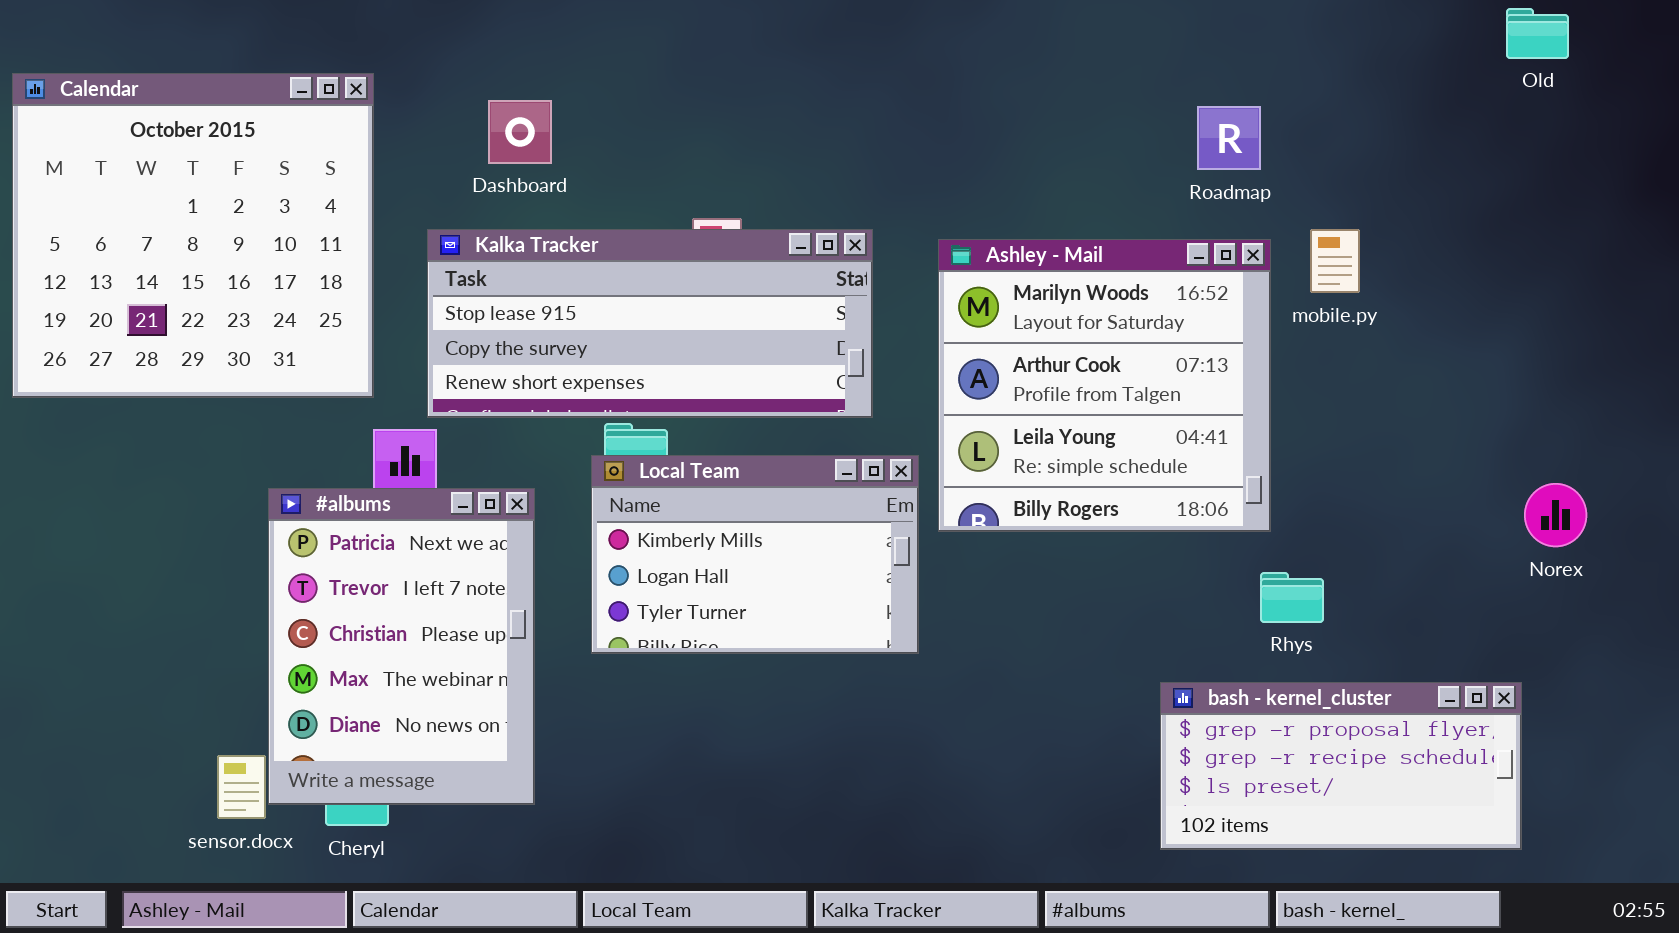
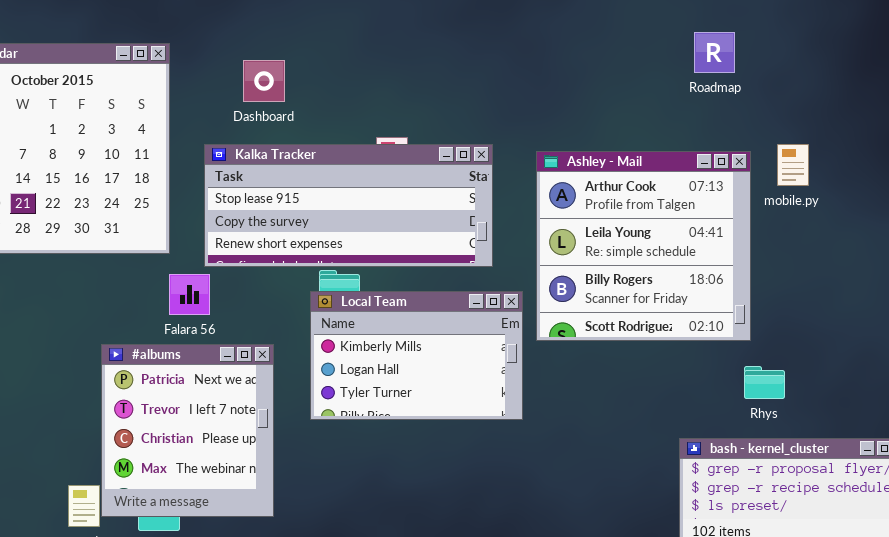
Roadmap: [1197,106,1261,170] -> [694,32,735,73], moved
Ashley - Mail: [938,239,1271,532] -> [536,151,751,341], scrolled down 1 row
#albums: [268,488,535,805] -> [101,344,274,517], resized

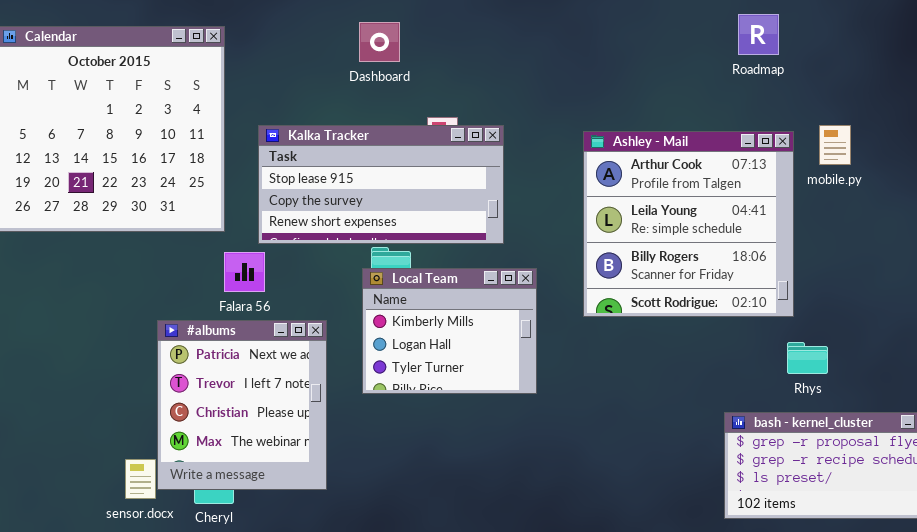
Dashboard: [243,60,285,102] -> [359,22,400,62], moved
Kalka Tracker: [204,144,493,267] -> [258,125,504,244], resized
Local Team: [310,291,523,420] -> [362,268,537,394], resized

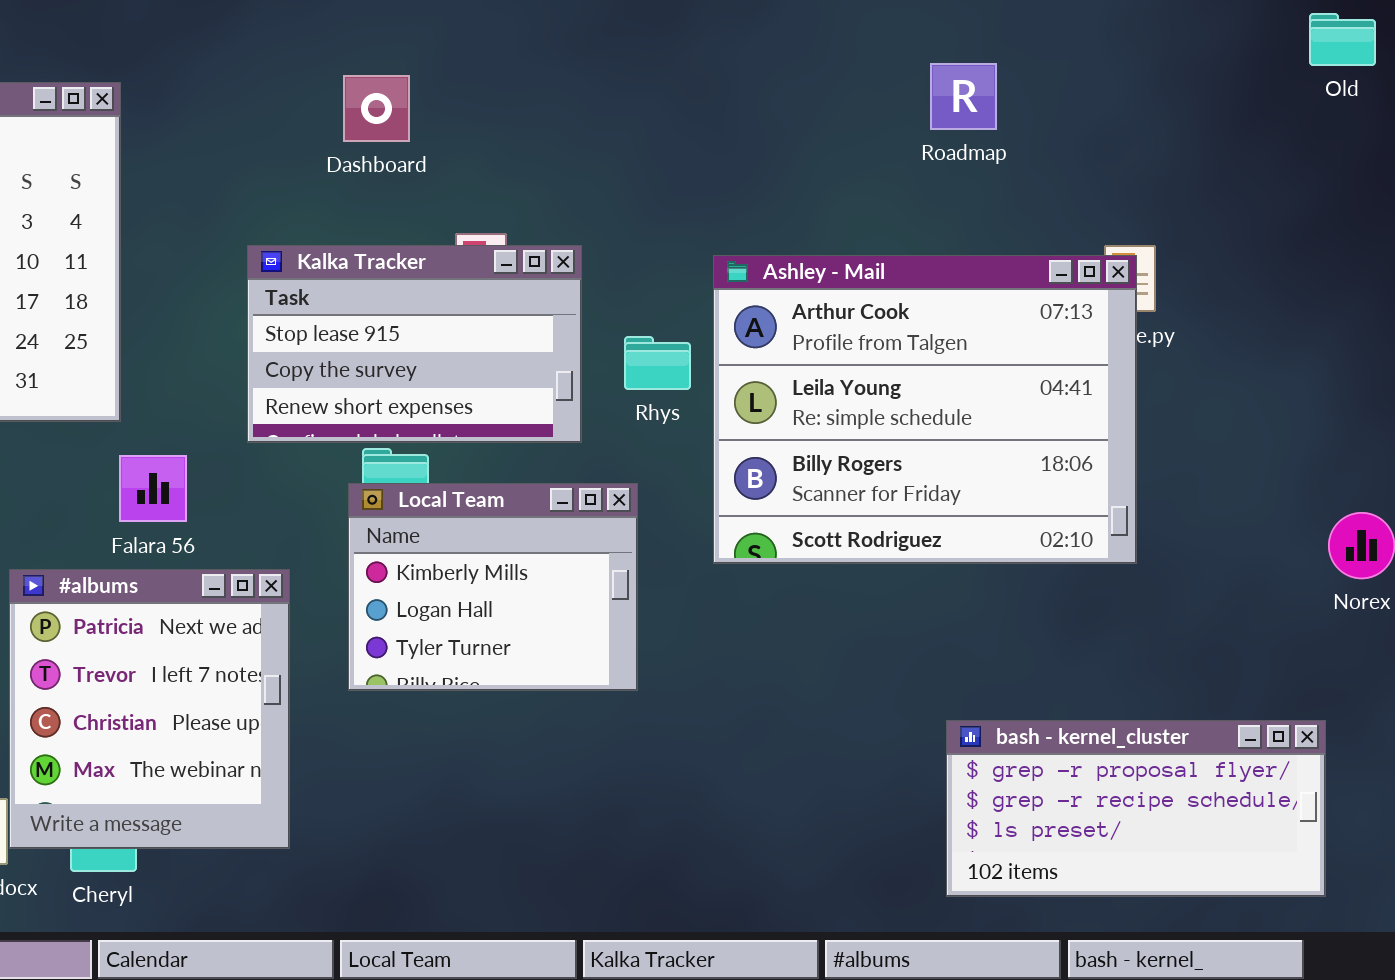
Roadmap: [738,14,779,55] -> [930,63,997,130], moved
Kalka Tracker: [258,125,504,244] -> [247,245,582,443], resized
Ashley - Mail: [583,131,794,317] -> [713,255,1137,564], resized
Rhys: [787,342,828,374] -> [624,336,691,390], moved

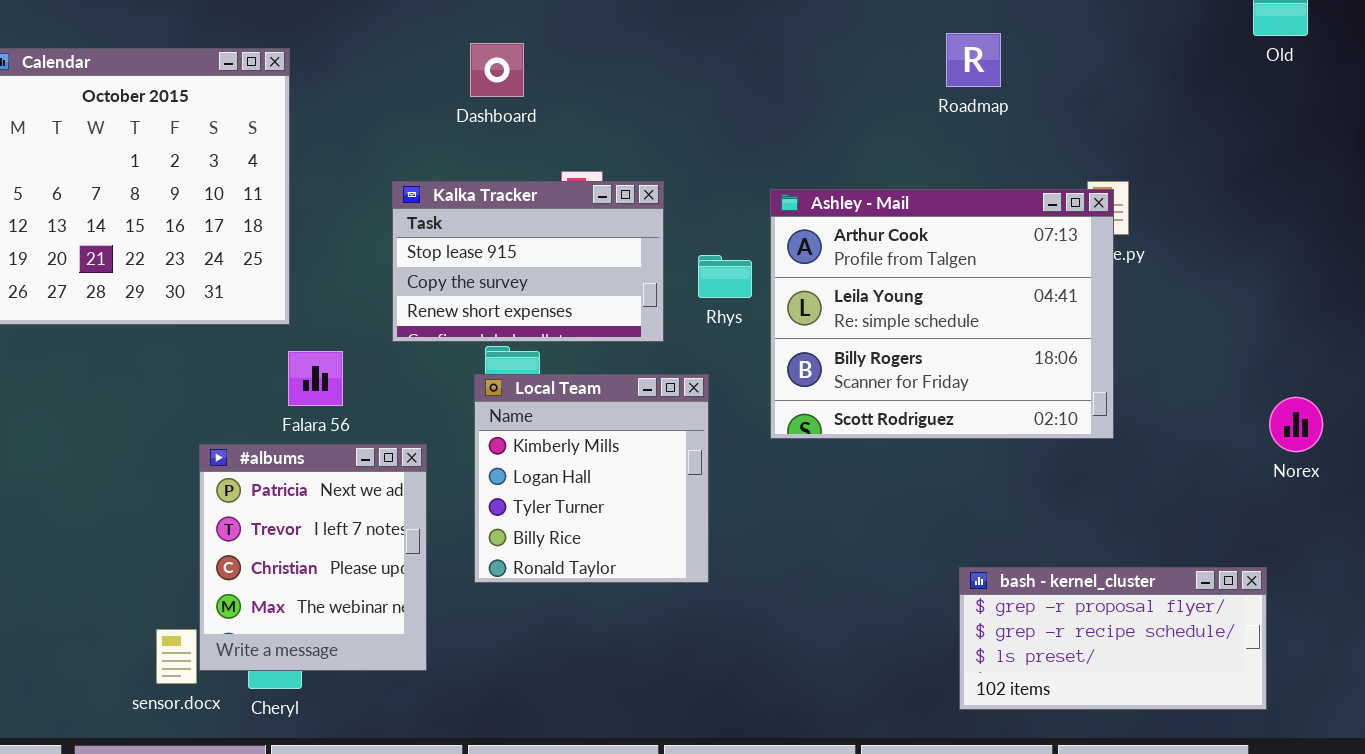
Local Team: [348,483,638,691] -> [474,374,709,583], resized

